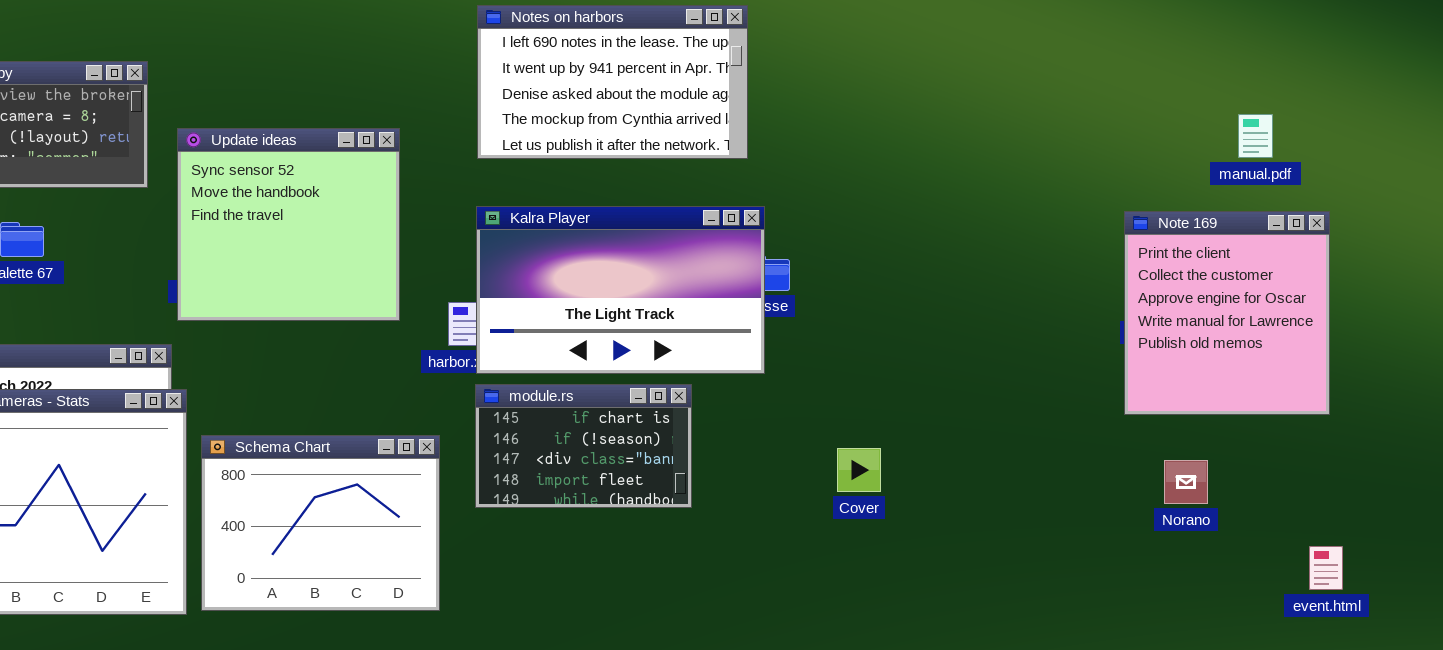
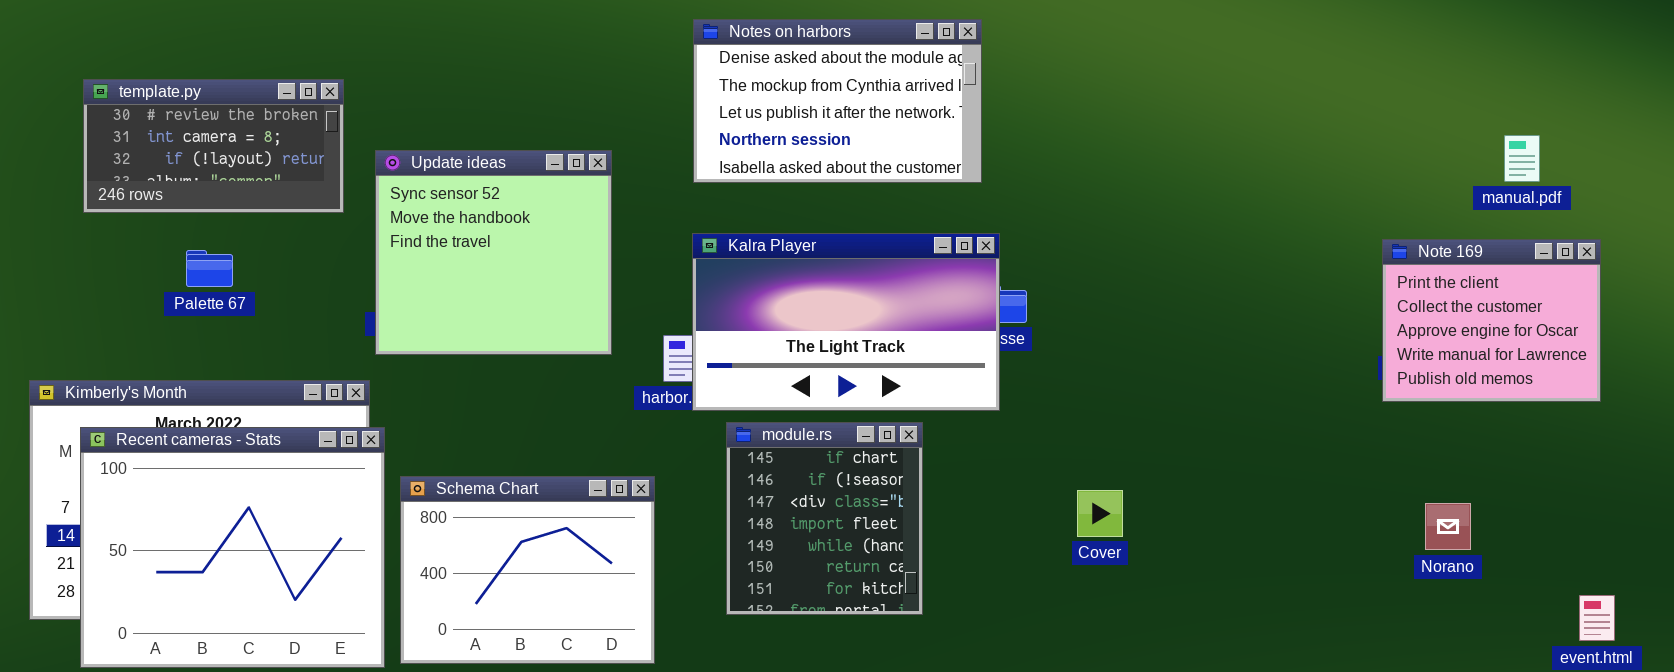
Notes on harbors: [477,5,748,159] -> [693,19,982,183], scrolled down 2 rows
Note 169: [1124,211,1330,415] -> [1382,239,1601,402], resized
module.rs: [475,384,692,508] -> [726,422,923,615], resized

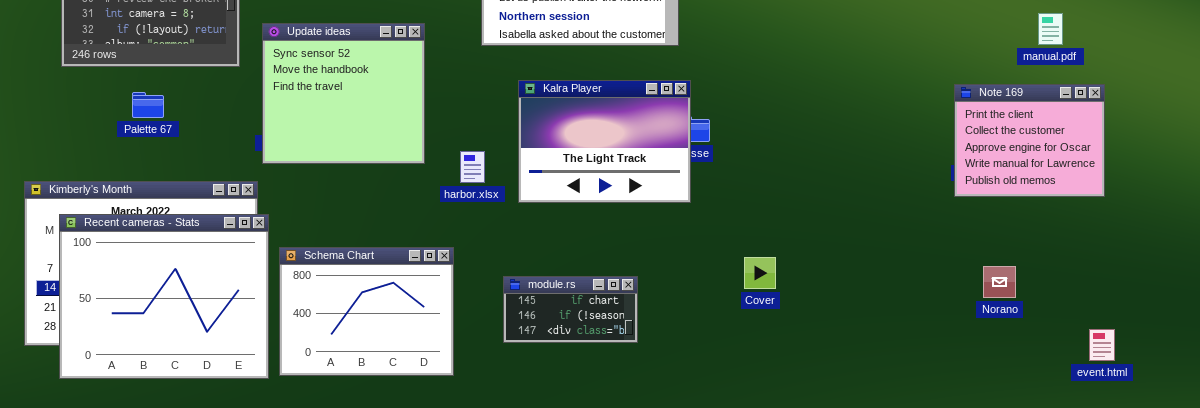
Kalra Player: [692,233,1000,411] -> [518,80,691,203], resized
module.rs: [726,422,923,615] -> [503,276,638,343], resized

